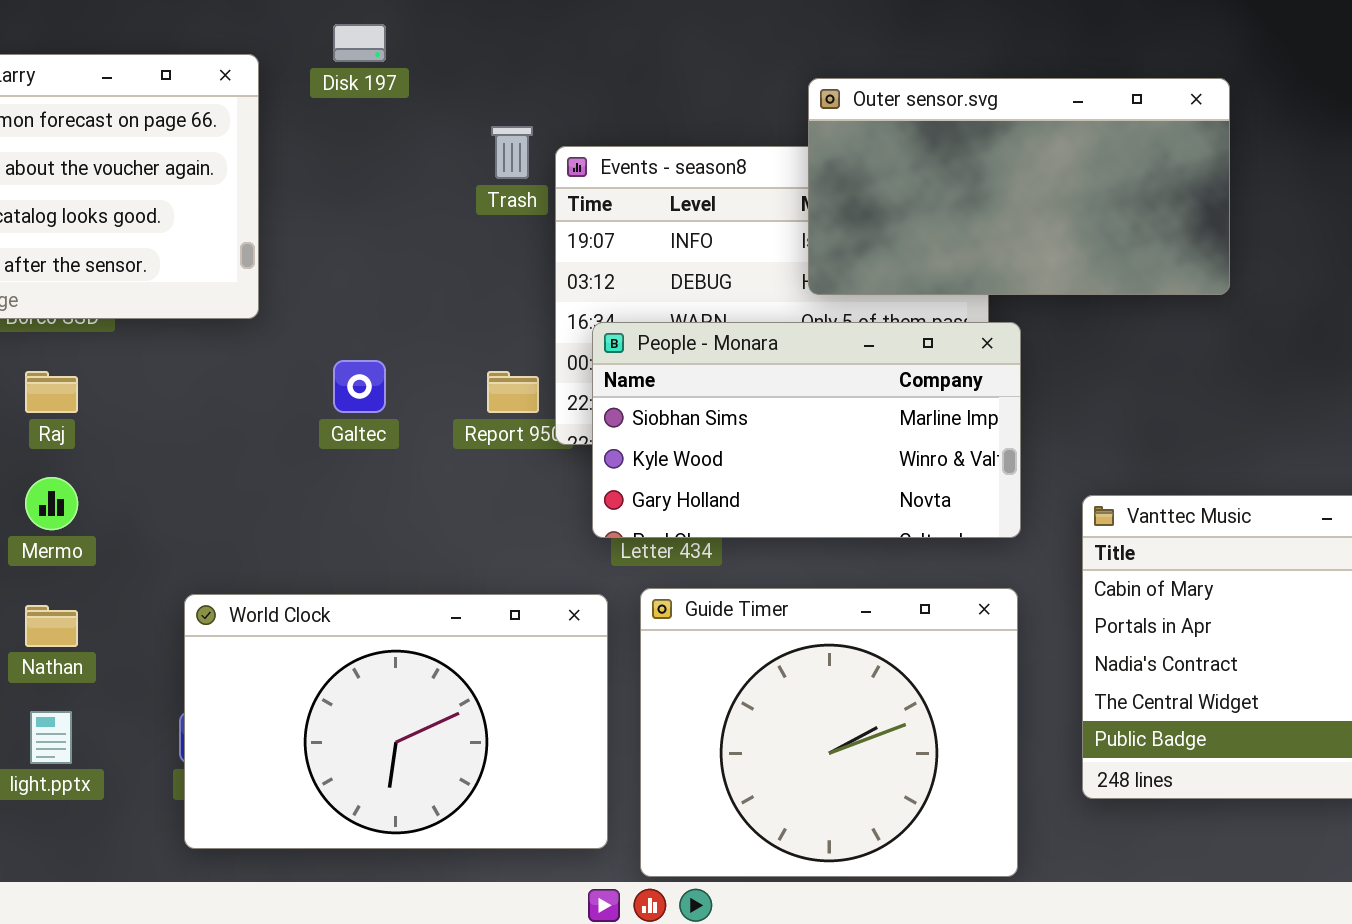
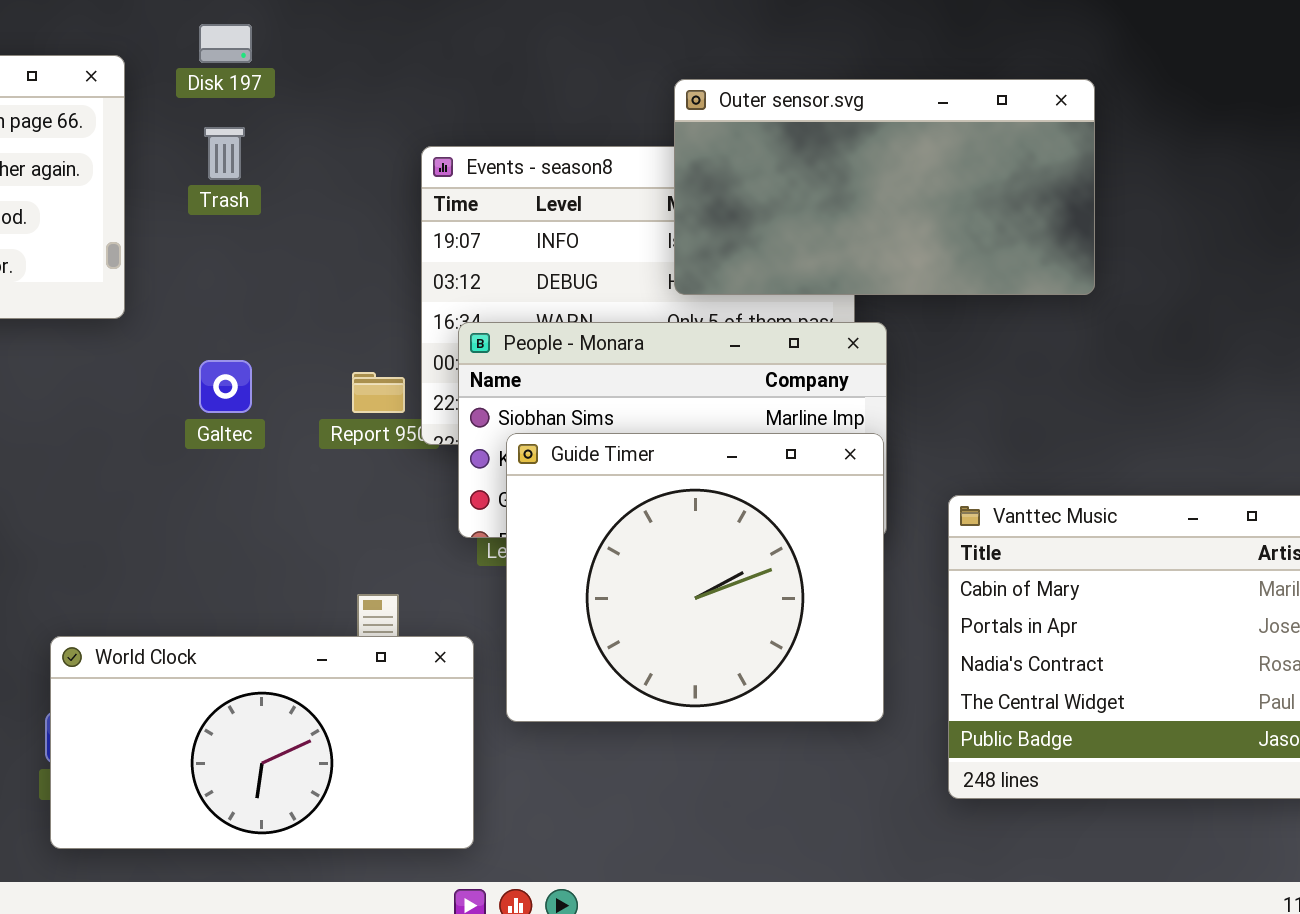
Trash: [491,126,533,179] -> [204,127,245,180], moved
Guide Timer: [640,588,1018,877] -> [506,433,884,722], moved
World Clock: [184,594,608,849] -> [50,636,474,849], resized

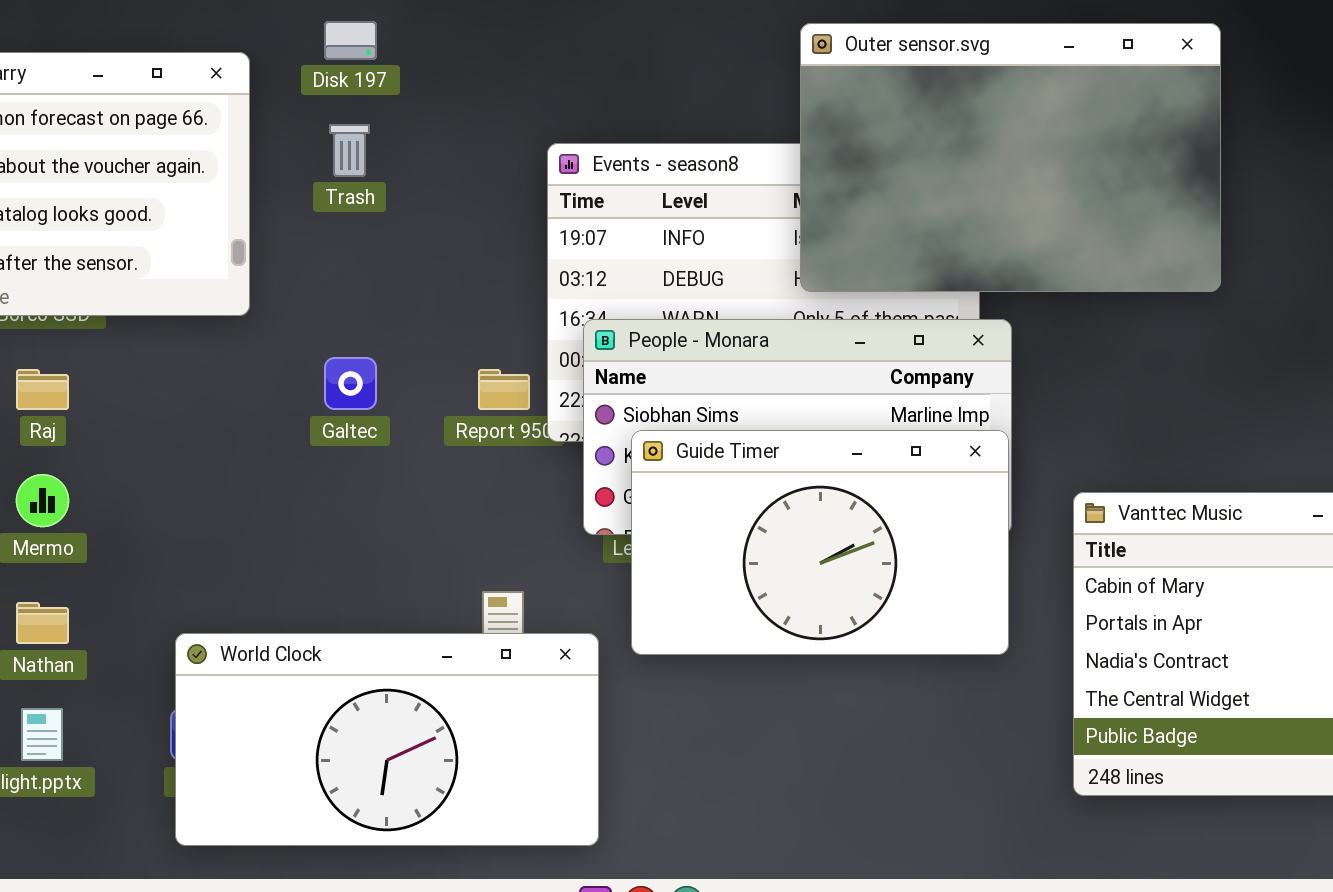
Outer sensor.svg: [674,79,1095,295] -> [800,23,1221,292], resized
Guide Timer: [506,433,884,722] -> [631,430,1009,655], resized

